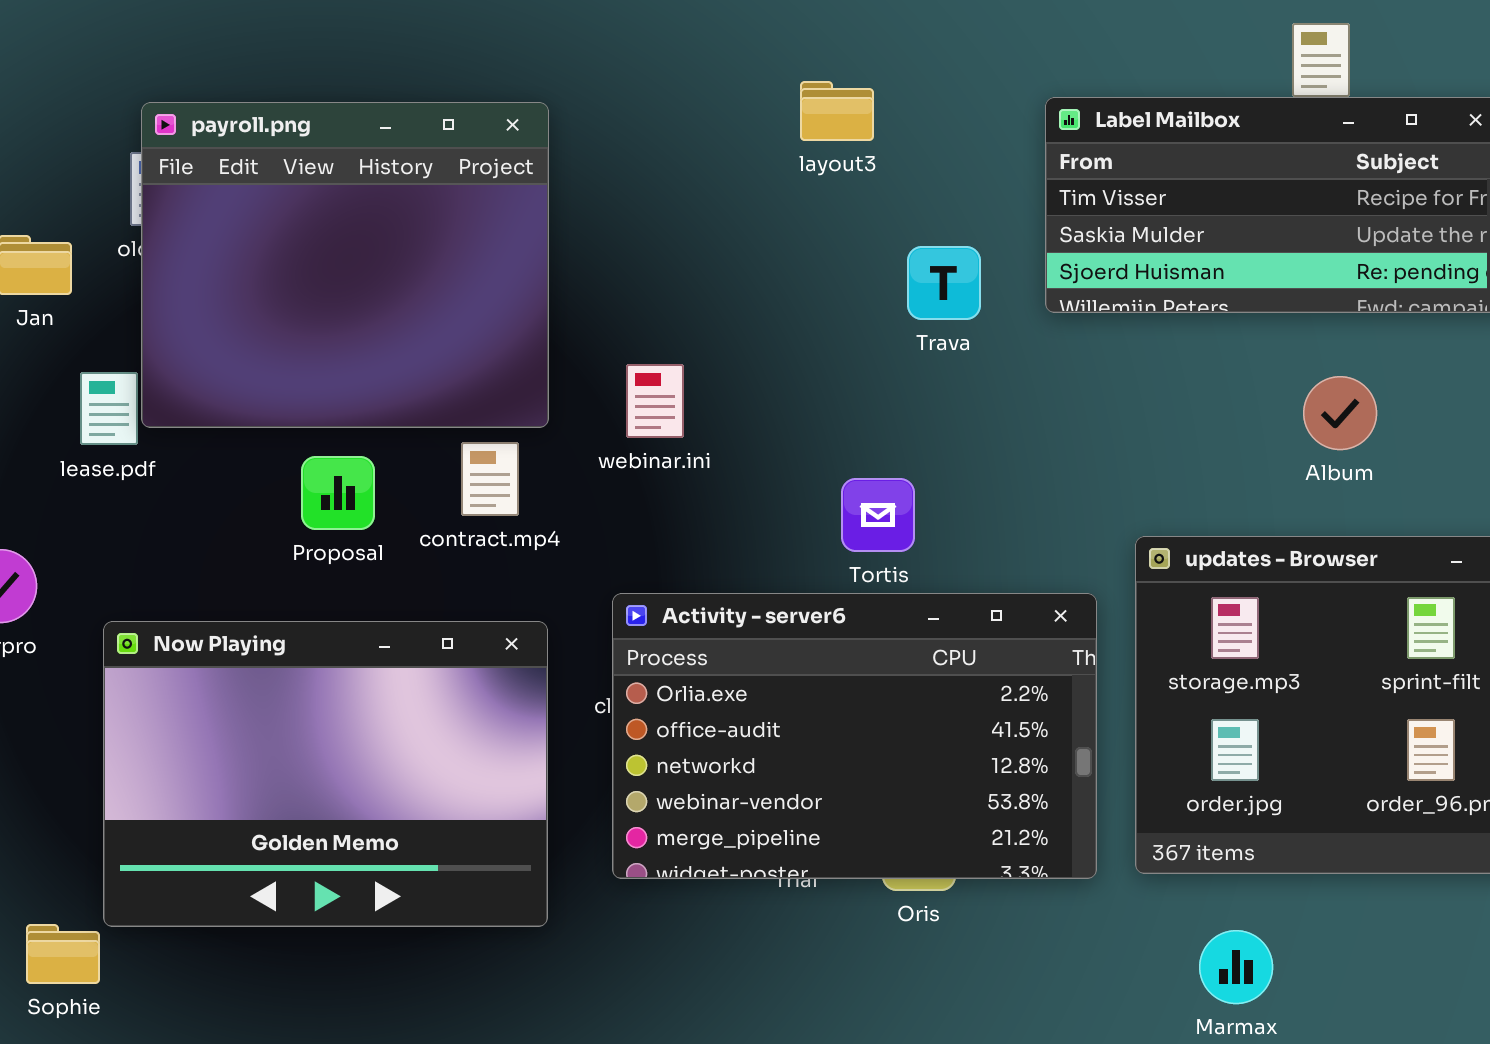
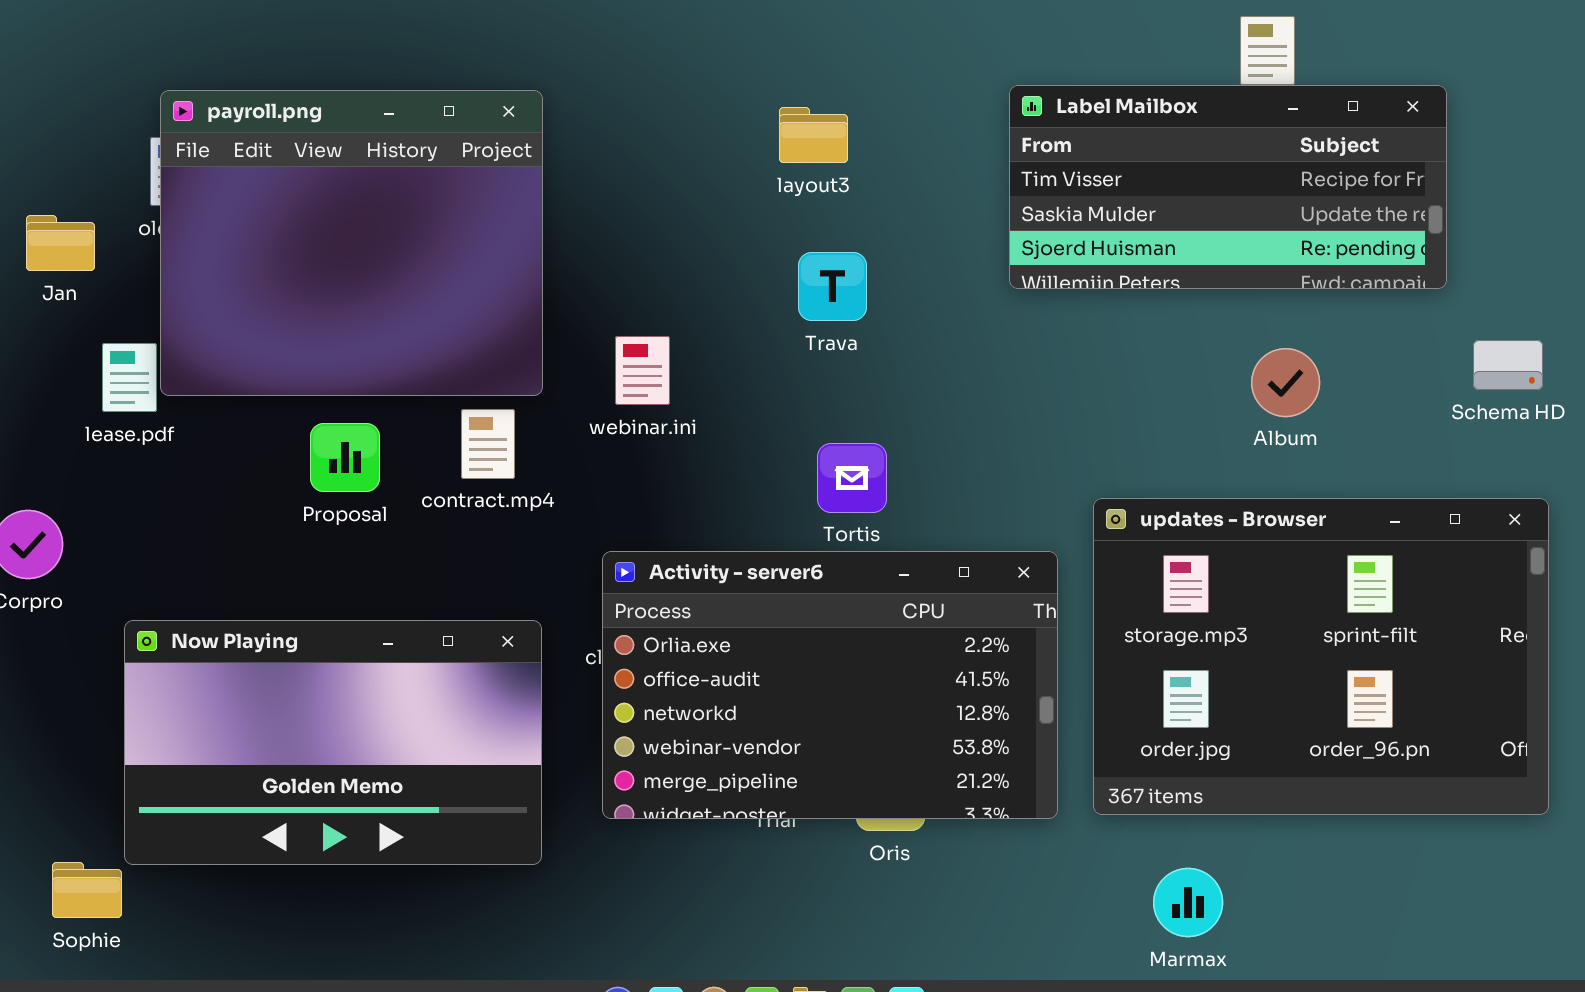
layout3: [800,81,874,141] -> [779,107,848,163], moved
Trava: [907,246,981,320] -> [798,252,867,321], moved
Now Playing: [103,621,548,927] -> [124,620,542,865], resized

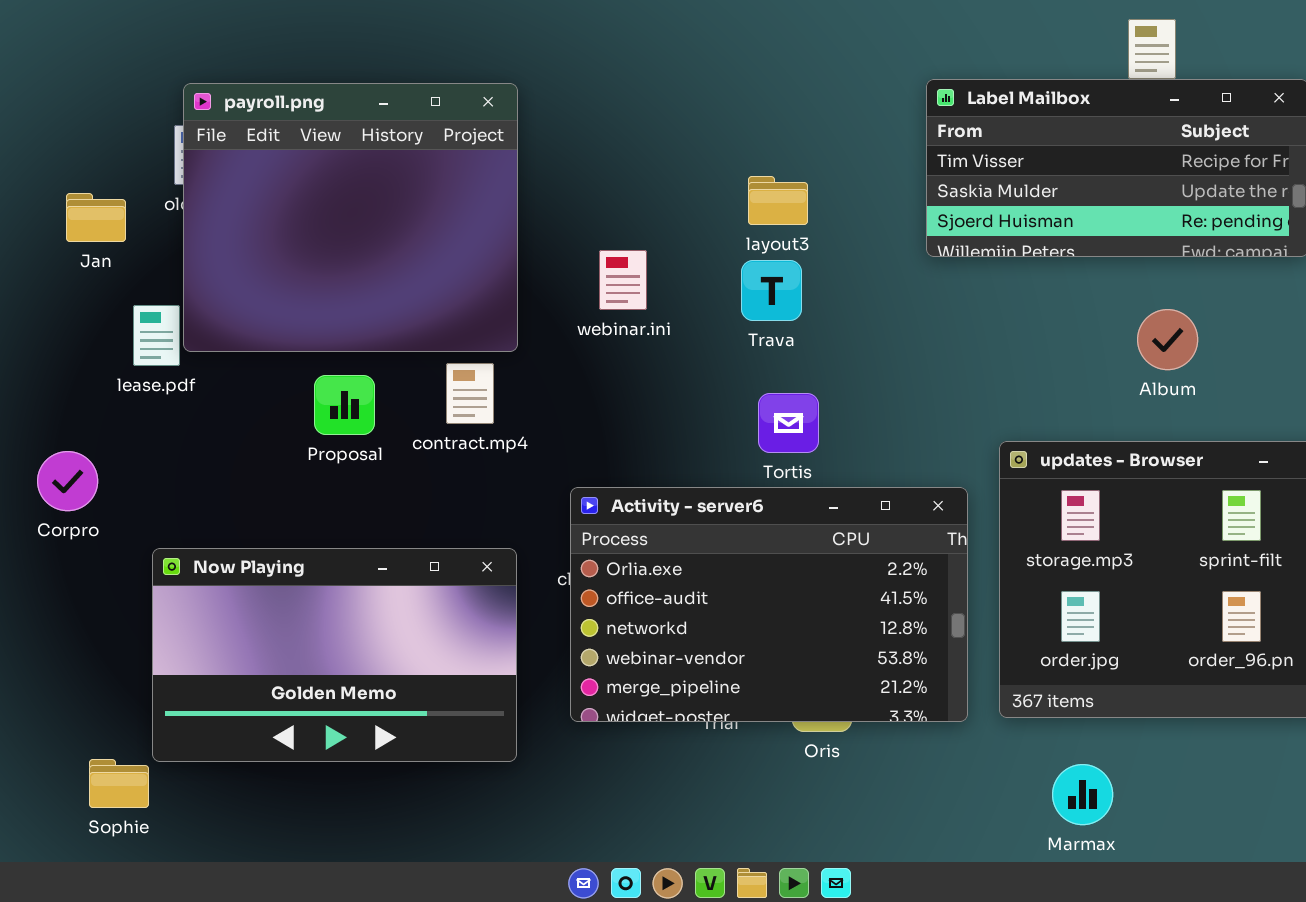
layout3: [779,107,848,163] -> [748,176,808,225], moved
Trava: [798,252,867,321] -> [741,260,802,321], moved
webinar.ini: [615,336,670,405] -> [599,250,647,310], moved

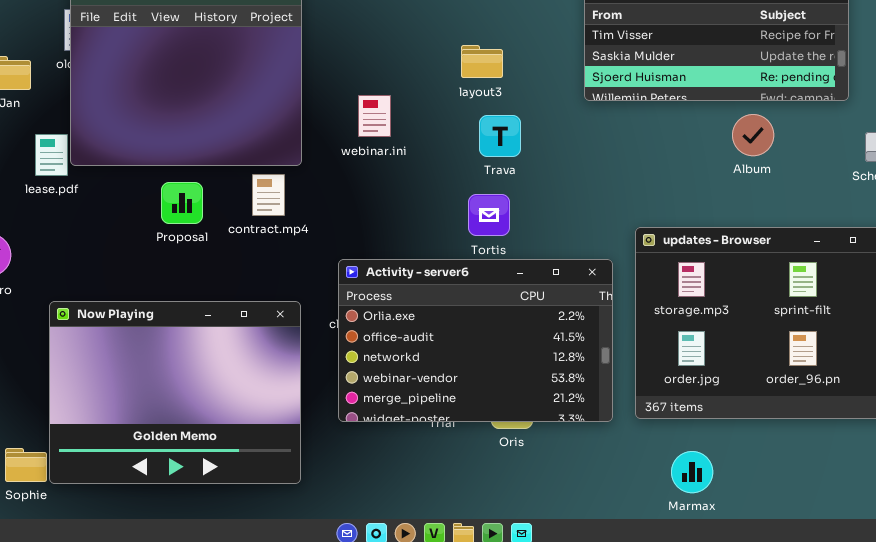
Trava: [741,260,802,321] -> [479,115,521,157], moved
Album: [1137,309,1198,370] -> [732,114,774,156], moved
Now Playing: [152,548,517,762] -> [49,301,301,484], resized

